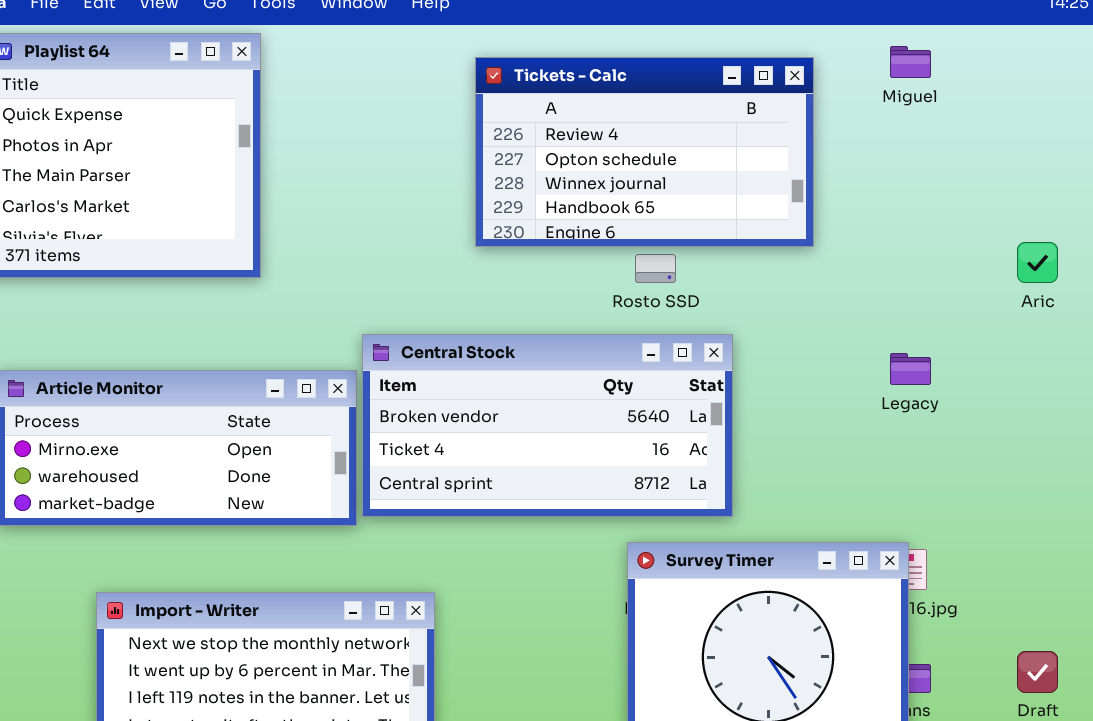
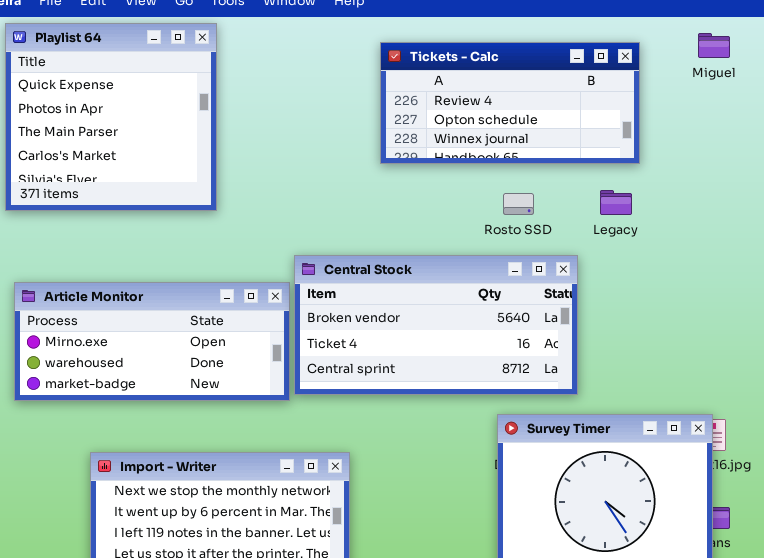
Tickets - Calc: [475,57,814,247] -> [380,42,640,164], resized
Legacy: [890,353,931,385] -> [600,190,632,215], moved

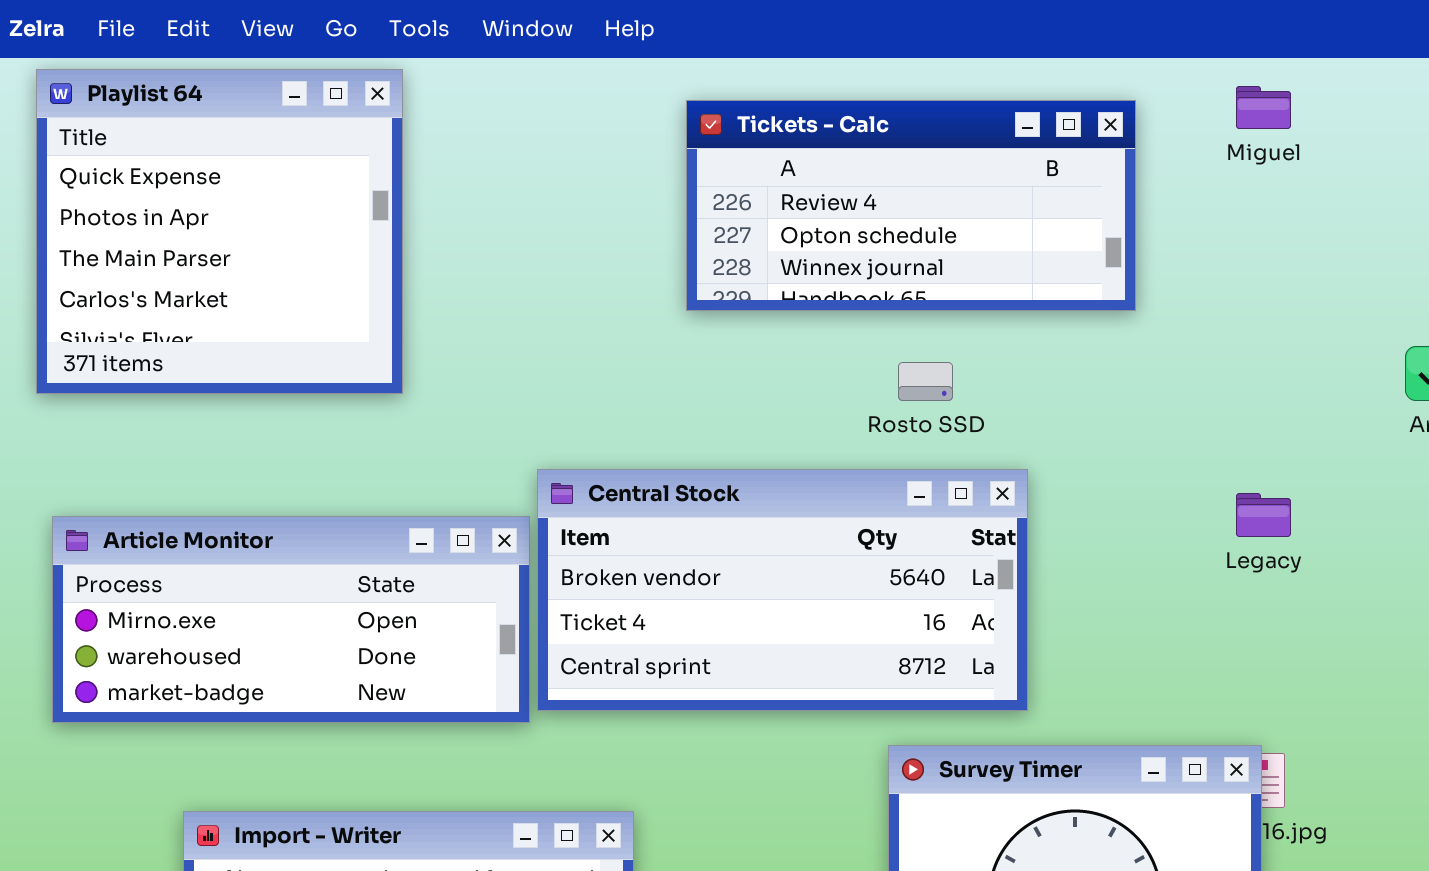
Legacy: [600,190,632,215] -> [1236,493,1291,537], moved

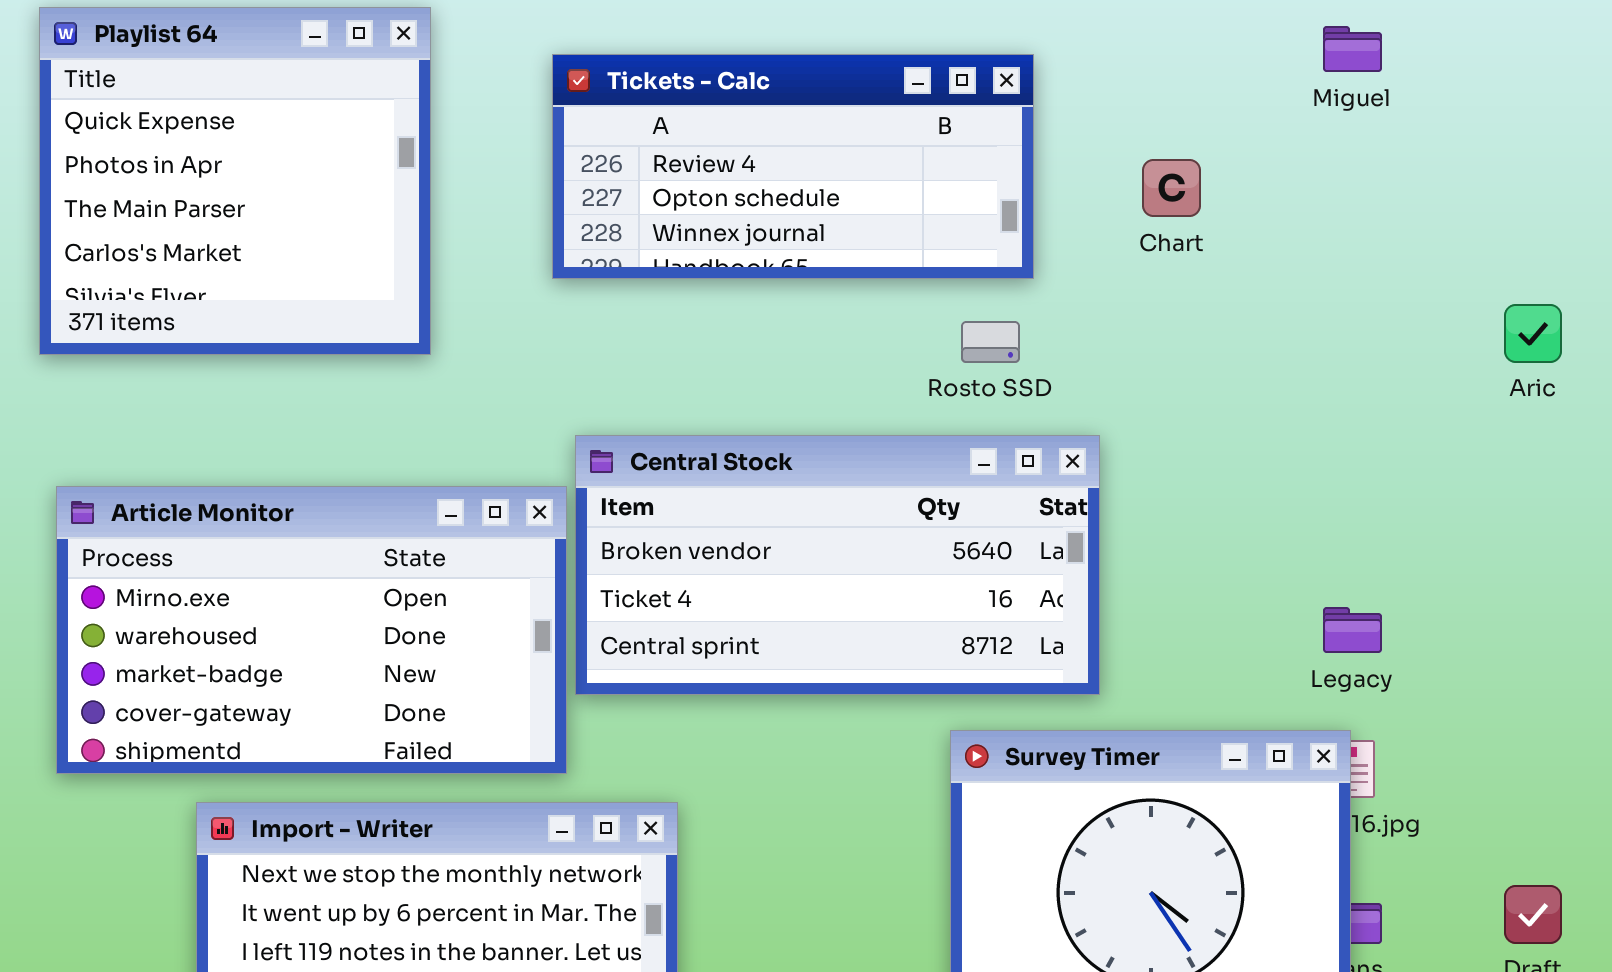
Tickets - Calc: [686,100,1136,311] -> [552,54,1034,279], moved
Legacy: [1236,493,1291,537] -> [1323,607,1382,653], moved
Article Monitor: [52,516,530,723] -> [56,486,567,774], resized

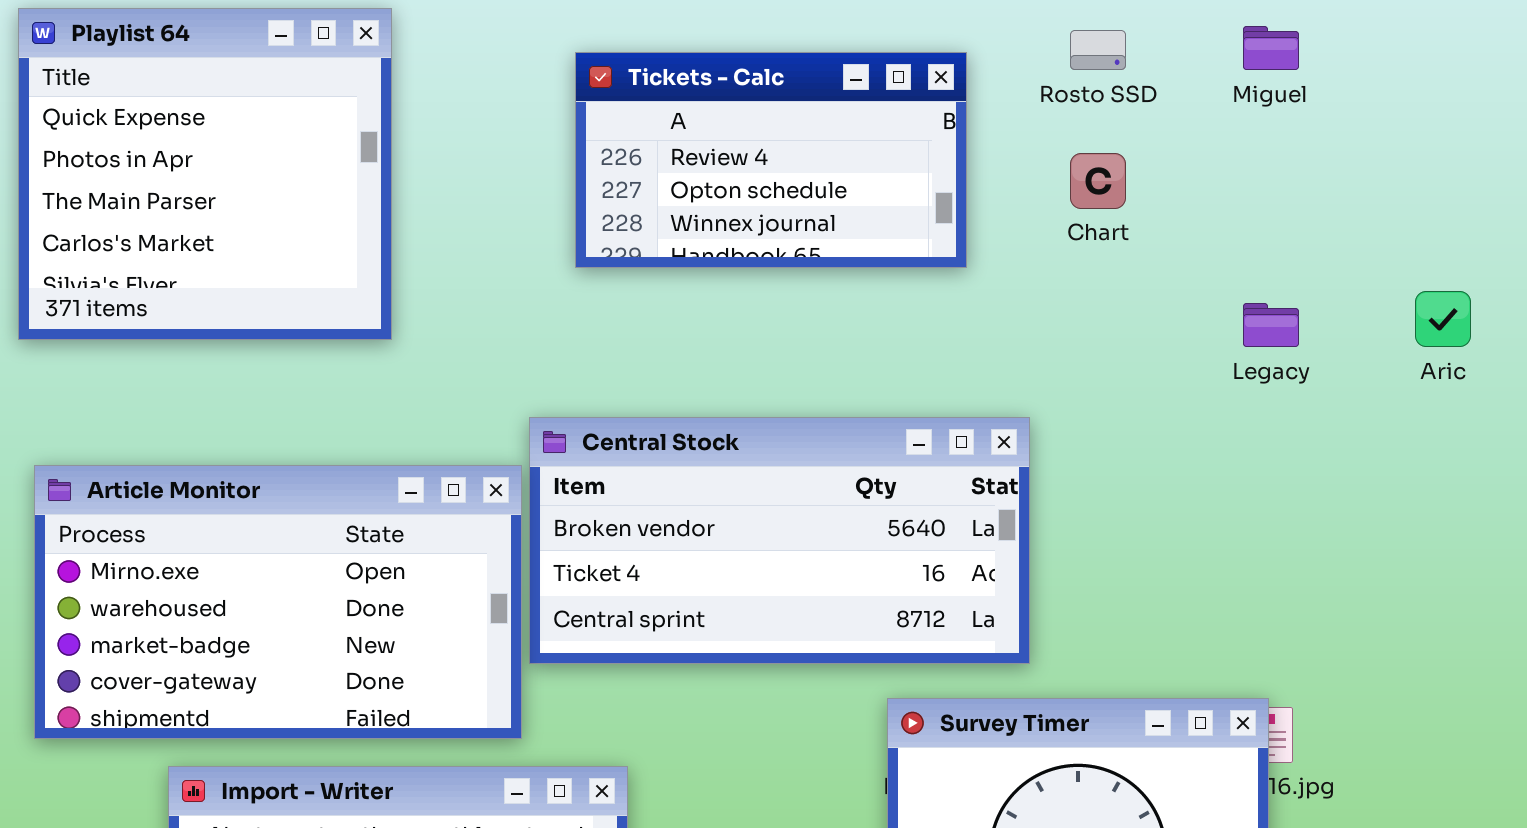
Tickets - Calc: [552,54,1034,279] -> [575,52,967,268], resized
Rosto SSD: [961,321,1020,363] -> [1070,30,1126,70], moved
Legacy: [1323,607,1382,653] -> [1243,303,1299,347], moved

